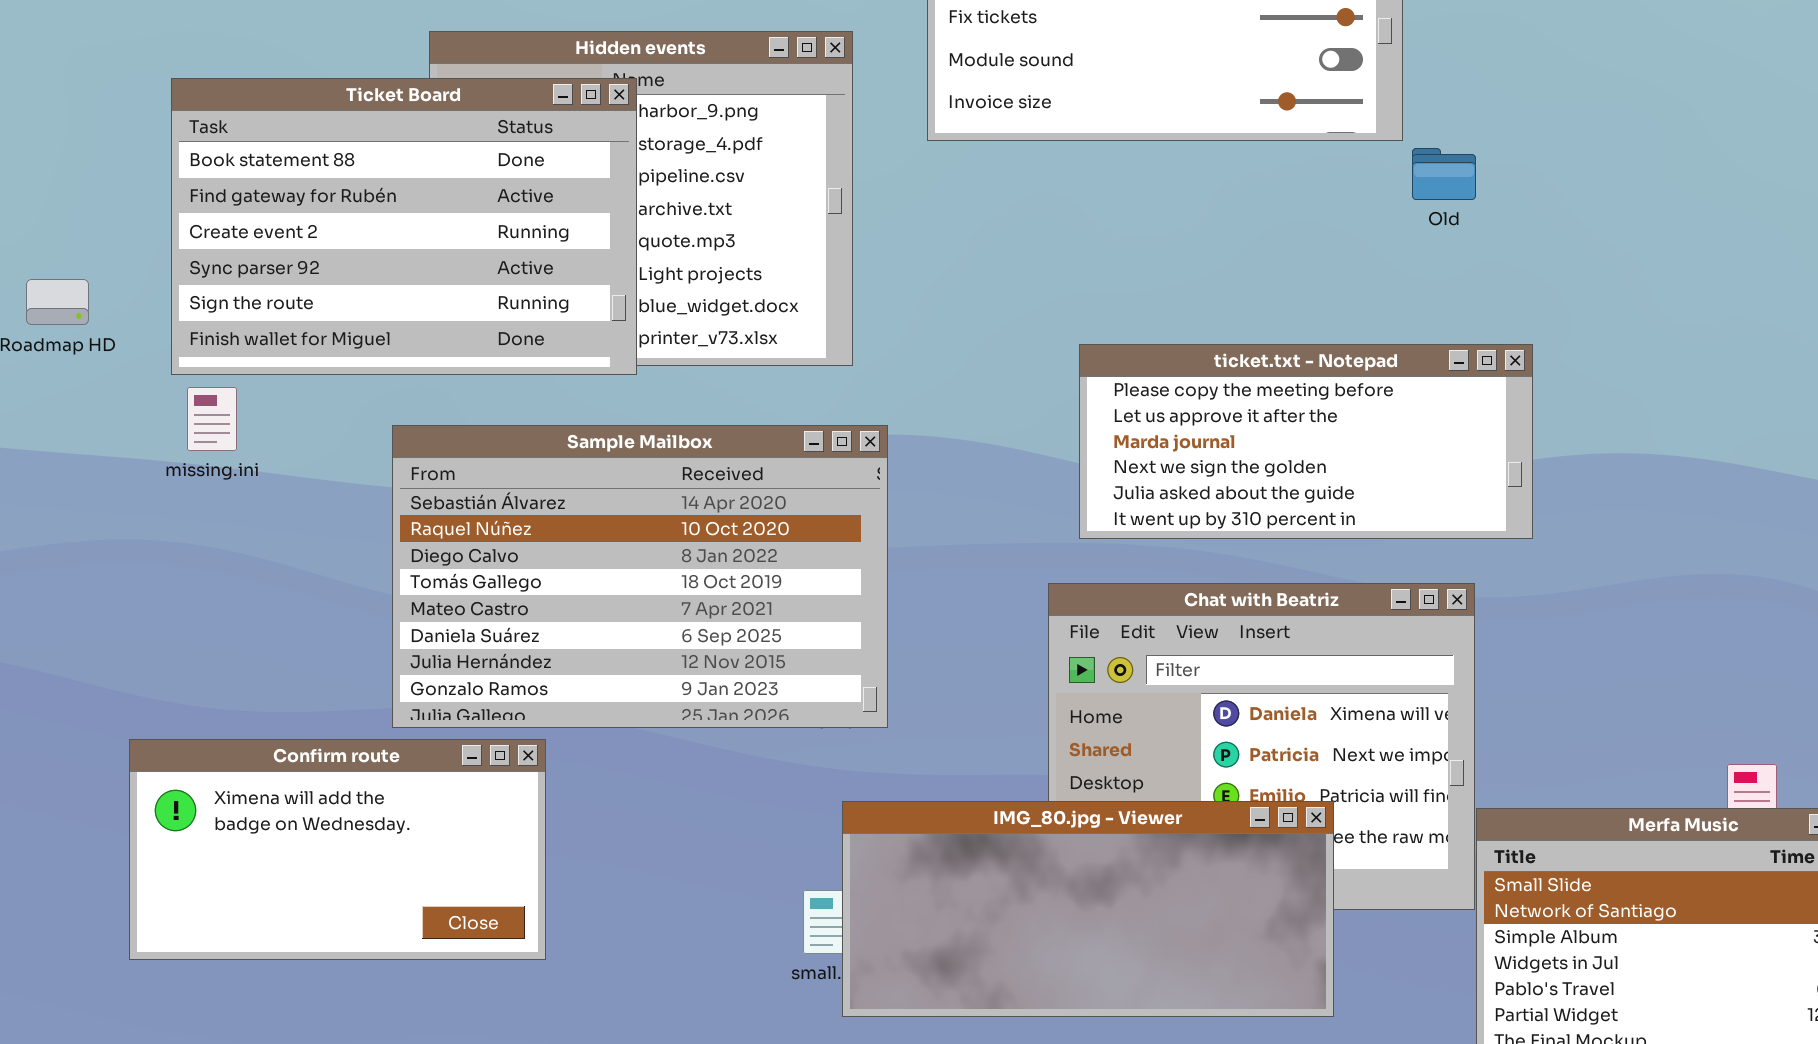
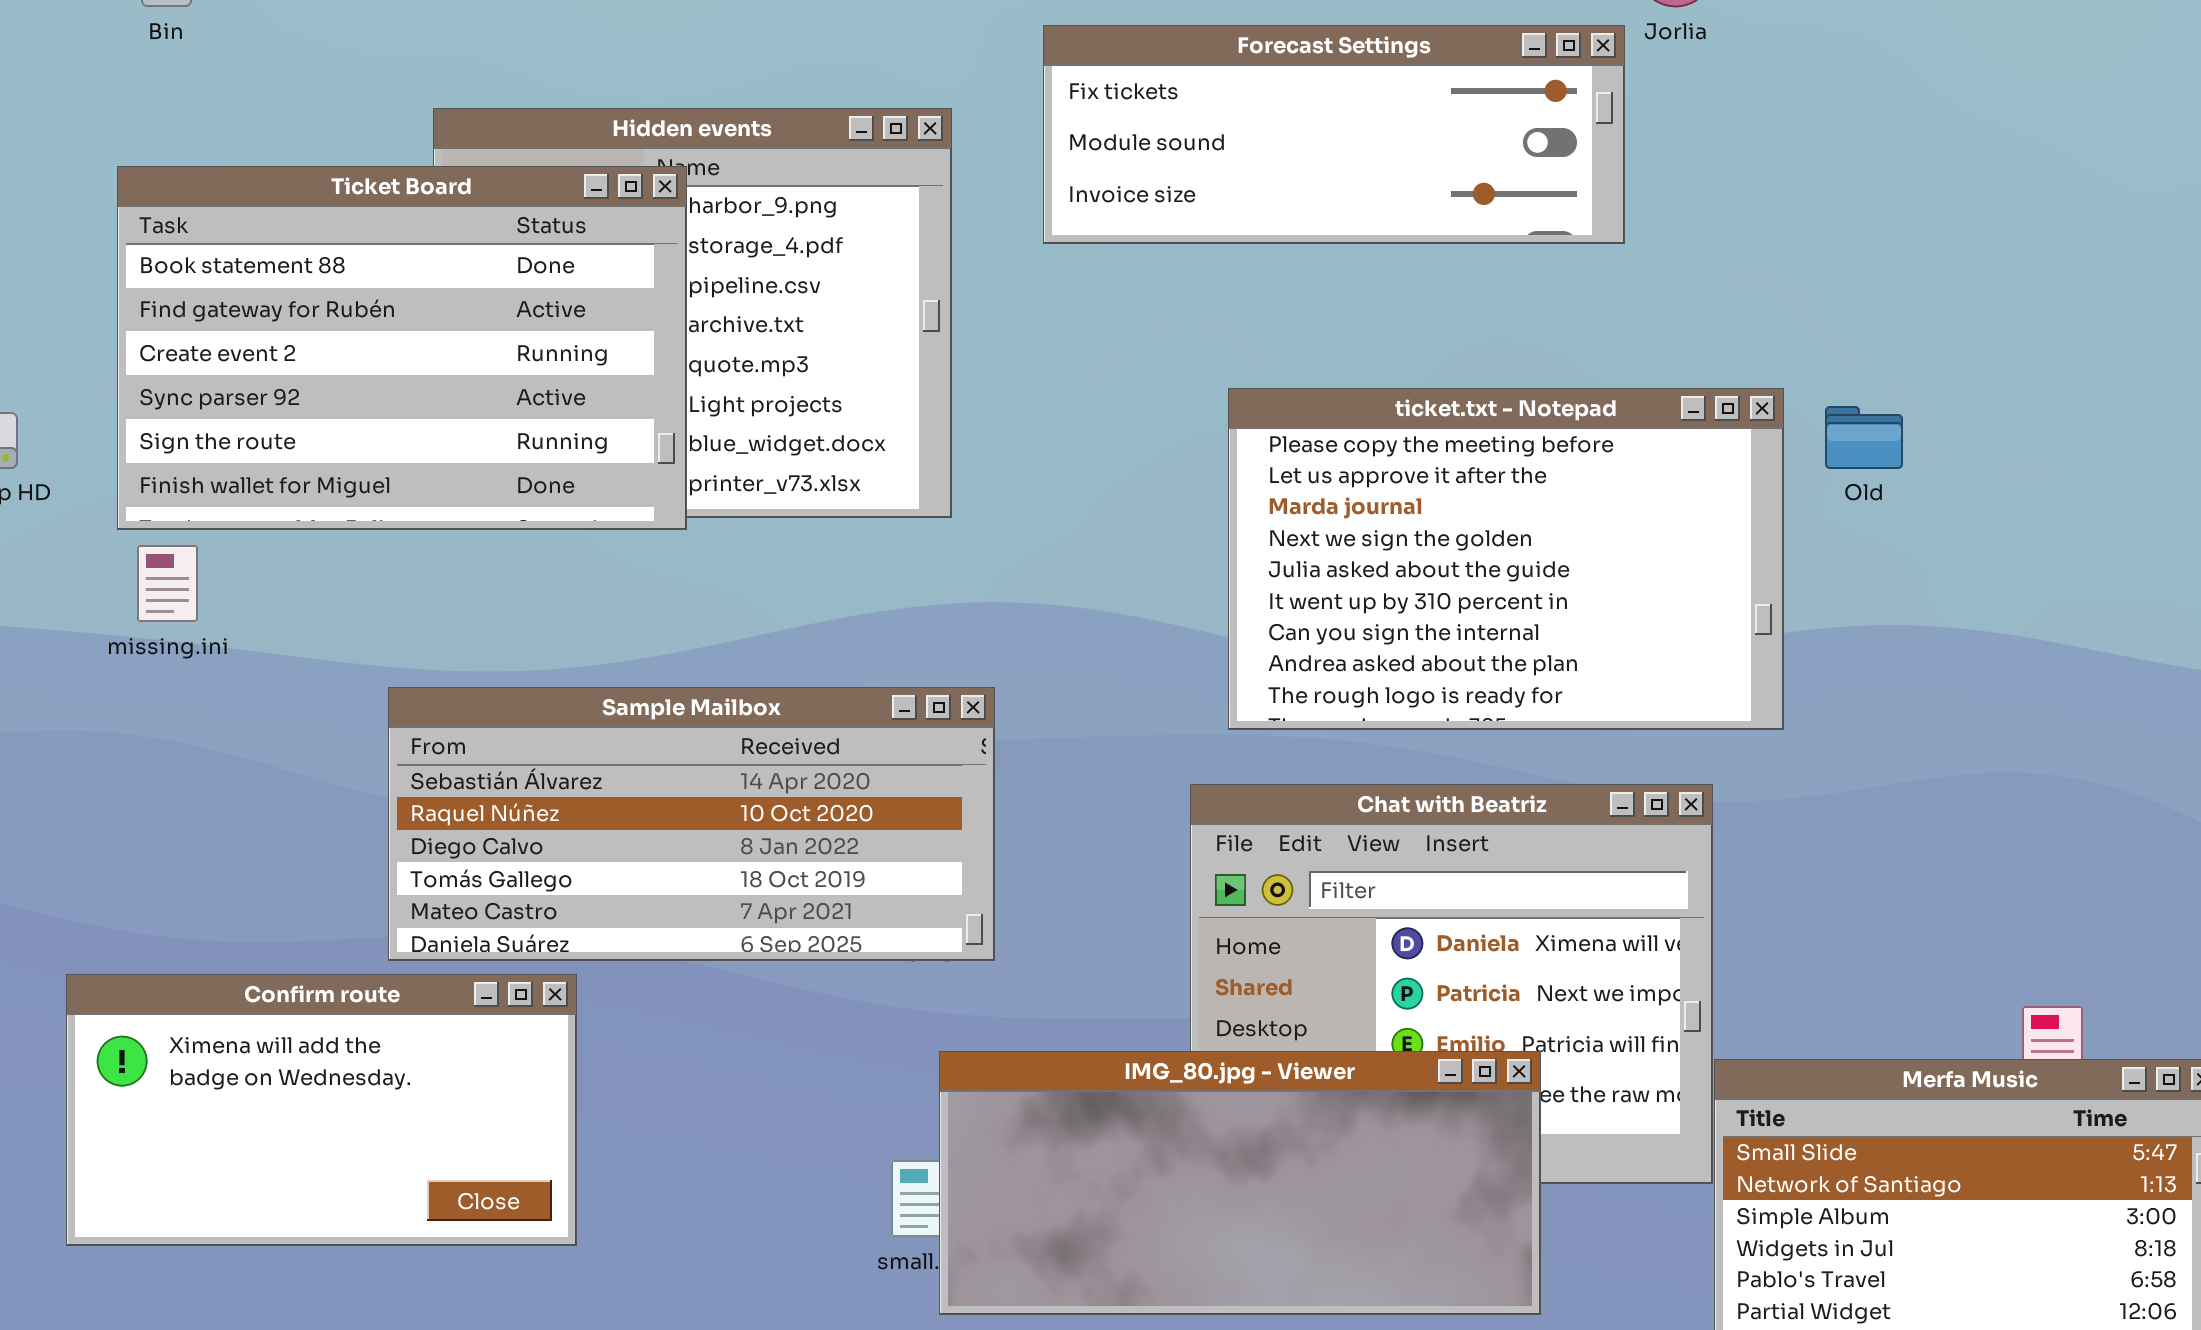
Old: [1412,148,1476,200] -> [1825,406,1903,469], moved
ticket.txt - Notepad: [1079,344,1533,539] -> [1228,388,1784,730], resized
Sample Mailbox: [392,425,888,728] -> [388,687,995,961], resized

